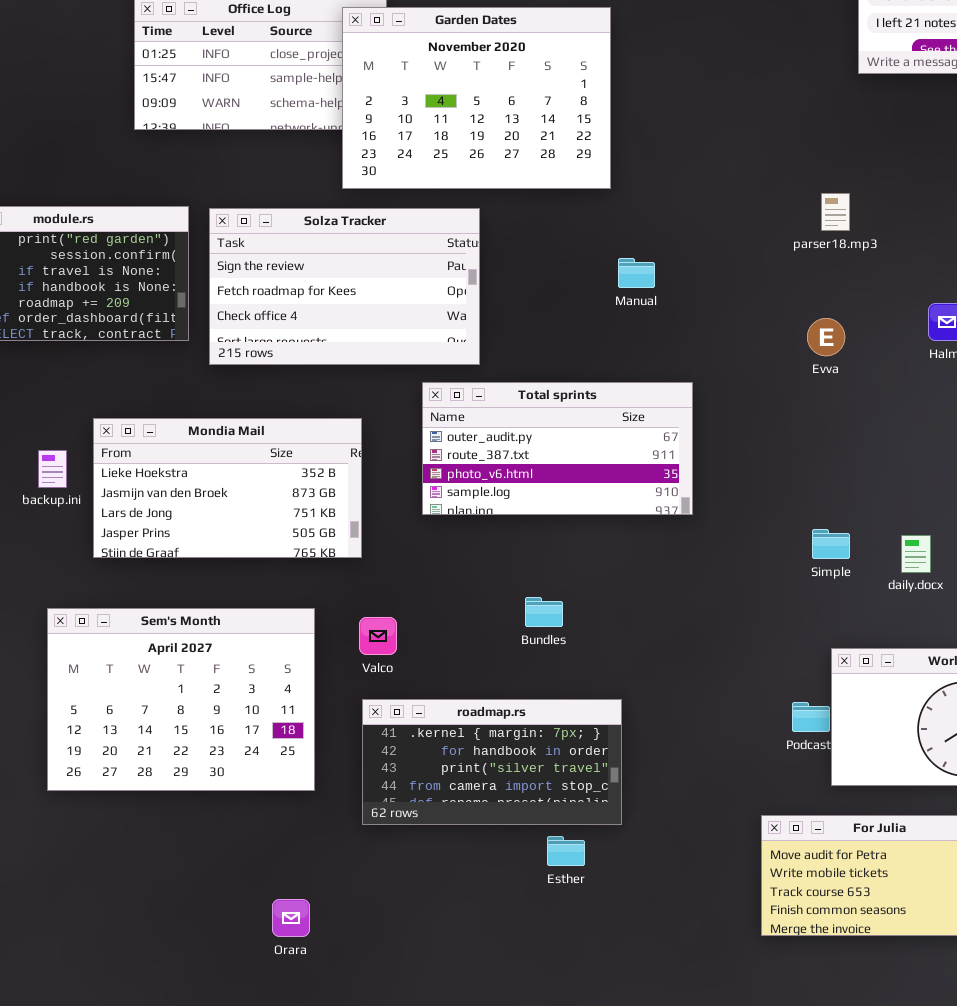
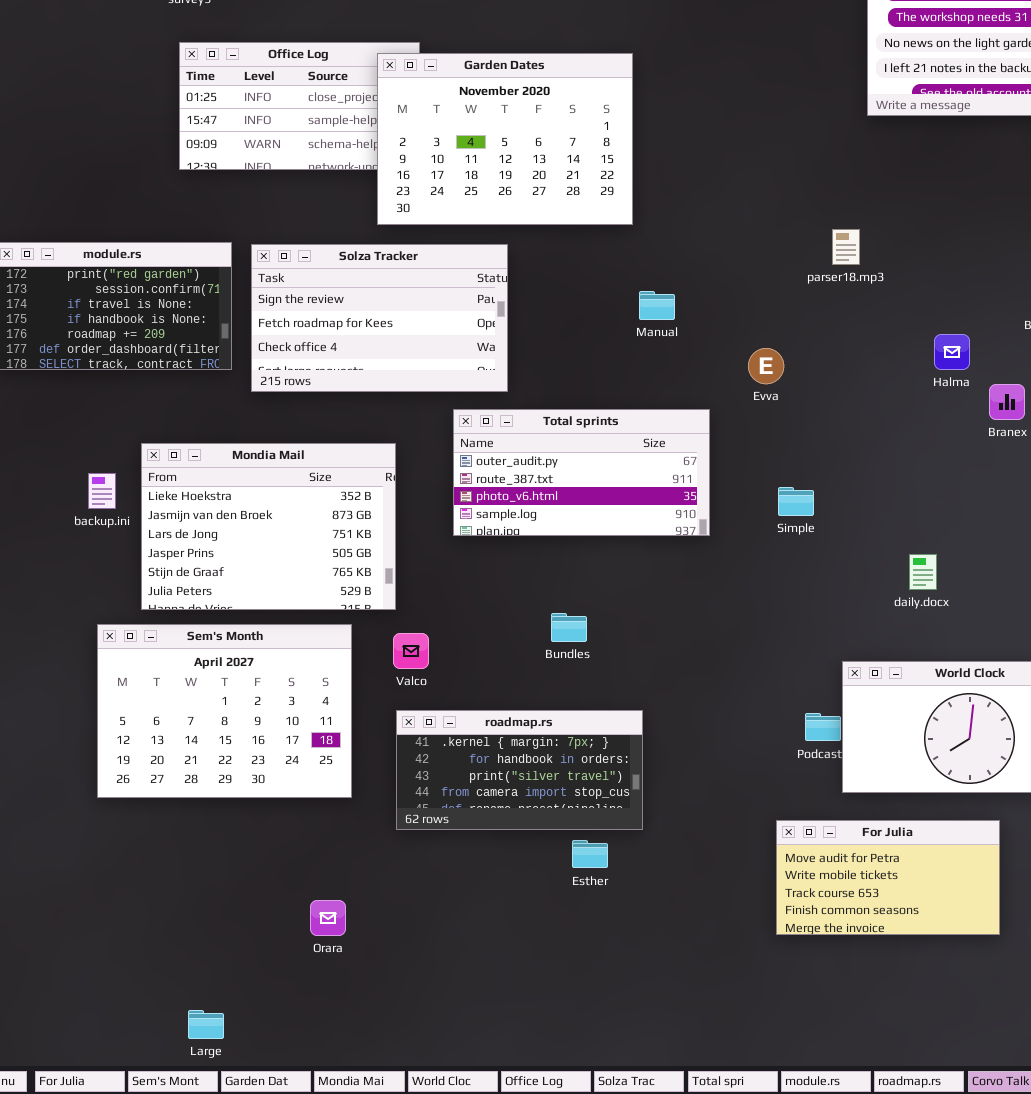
Evva: [807,318,845,356] -> [748,348,784,384], moved
Mondia Mail: [93,418,362,558] -> [141,443,396,610], resized
Simple: [812,529,850,559] -> [778,487,814,516], moved

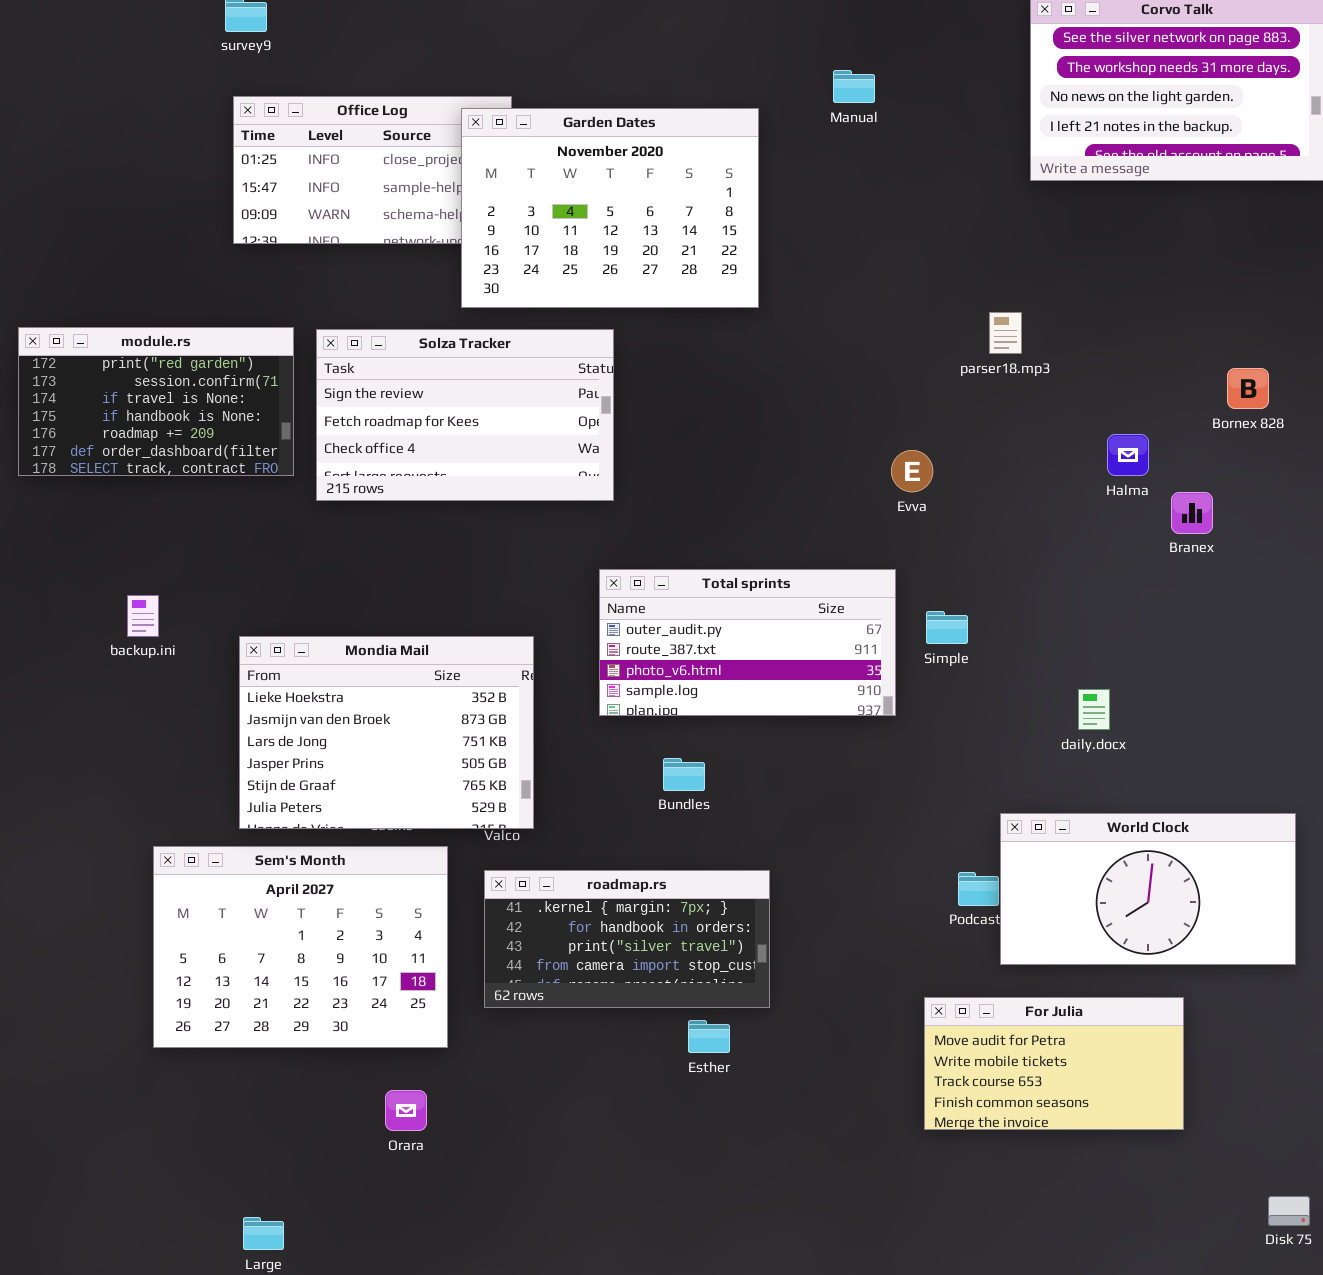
Manual: [639,291,675,320] -> [833,70,875,103], moved
Total sprints: [453,409,710,536] -> [599,569,896,716], moved
Mondia Mail: [141,443,396,610] -> [239,636,534,829], moved
Sem's Month: [97,624,352,798] -> [153,846,448,1048], moved

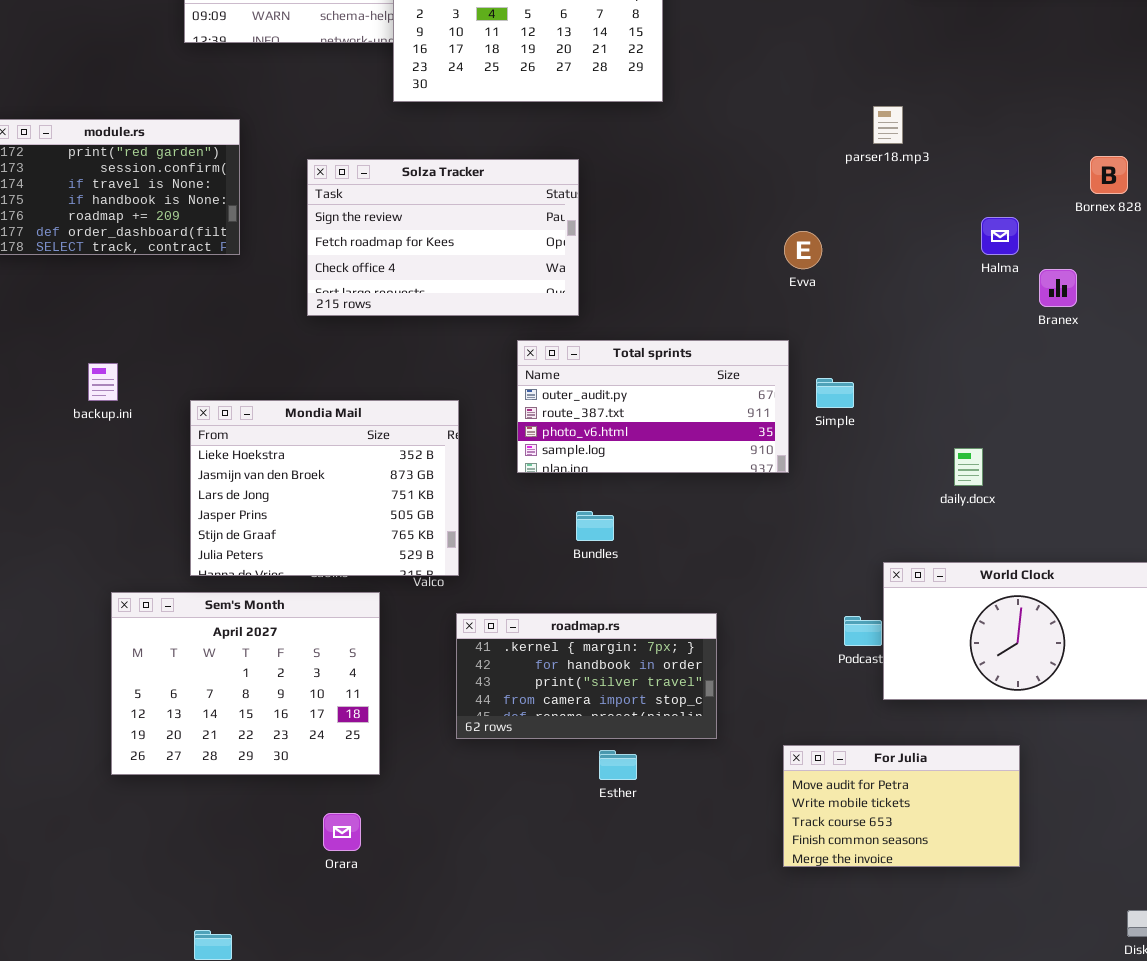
Solza Tracker: [316,329,614,501] -> [307,159,579,316], moved
roadmap.rs: [484,870,770,1008] -> [456,613,717,739], moved
For Julia: [924,997,1184,1130] -> [783,745,1020,867], moved

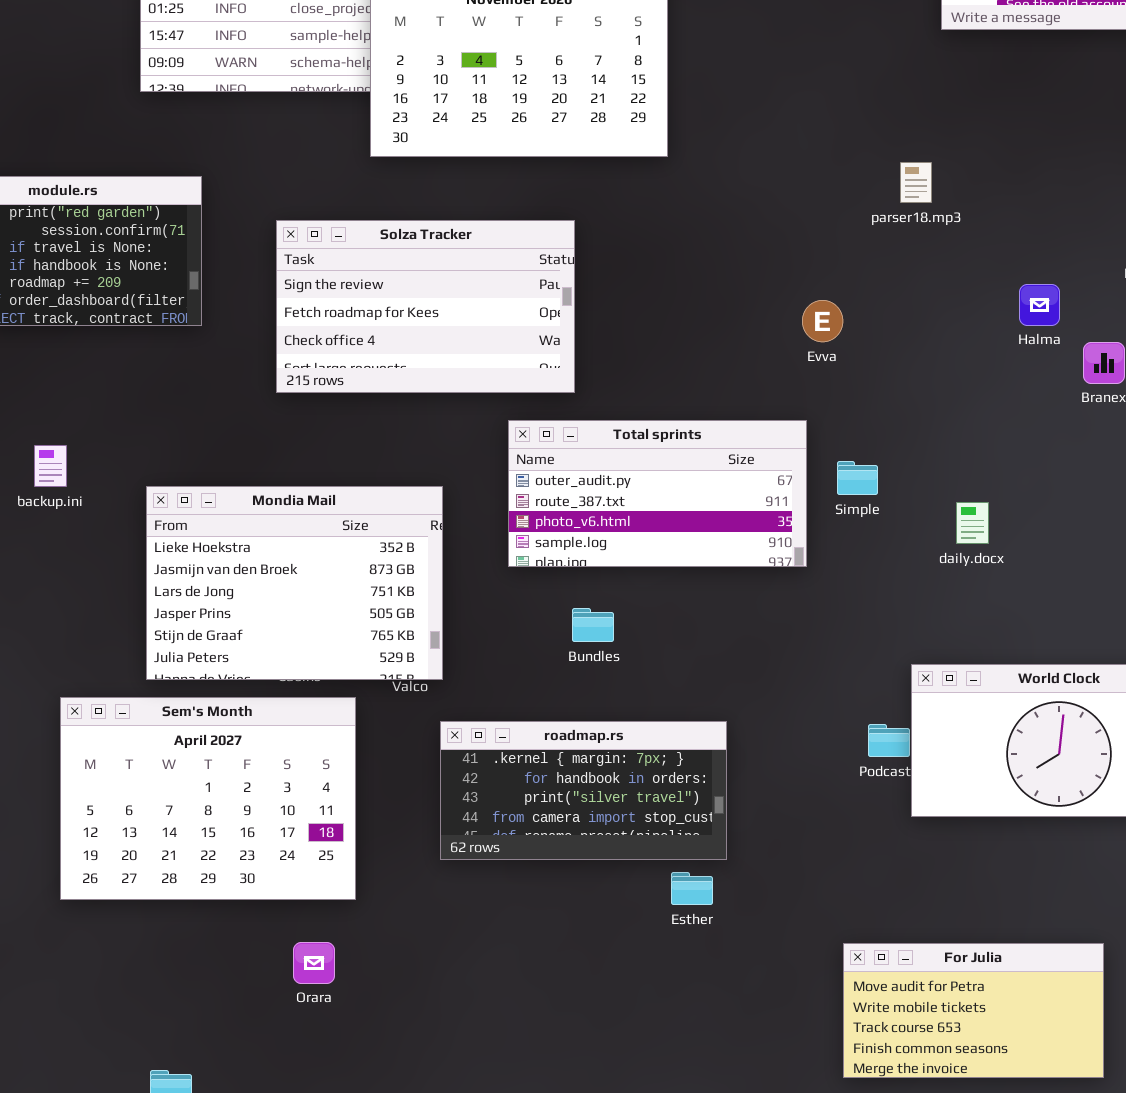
daily.docx: [954,448,983,486] -> [956,502,989,544], moved
For Julia: [783,745,1020,867] -> [843,943,1104,1078], moved
Esther: [599,750,637,780] -> [671,872,713,905], moved

